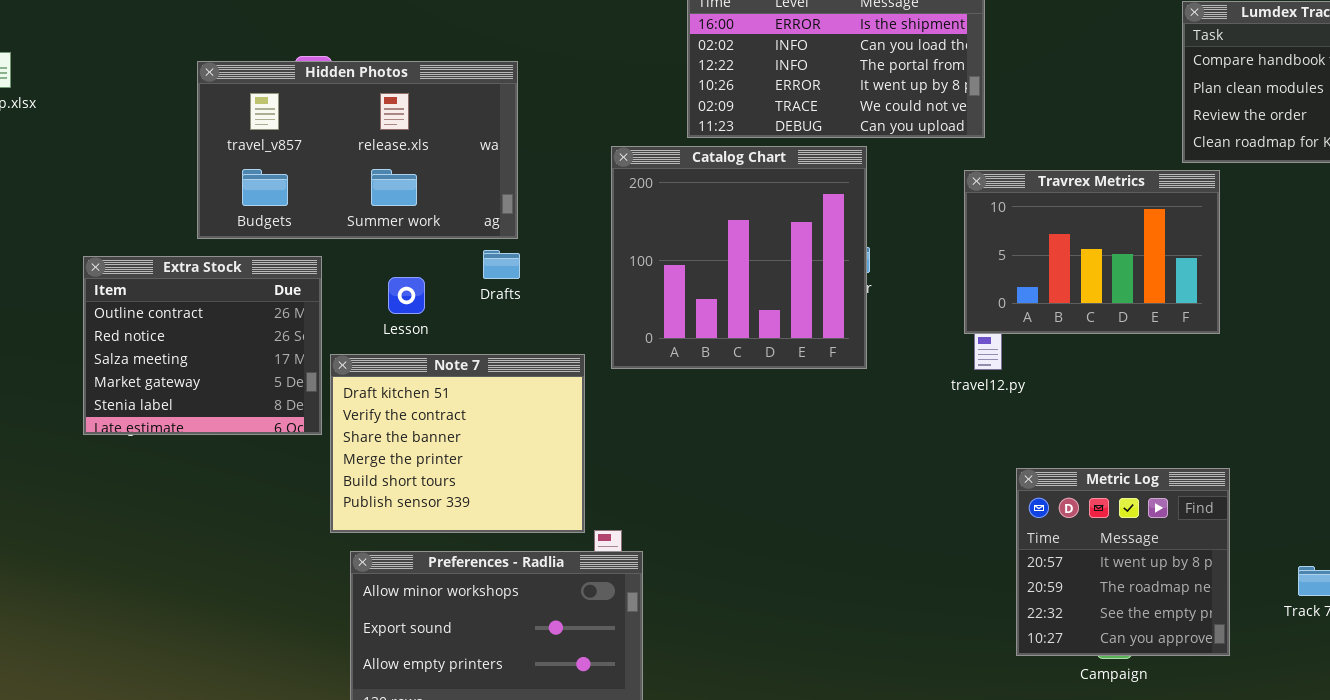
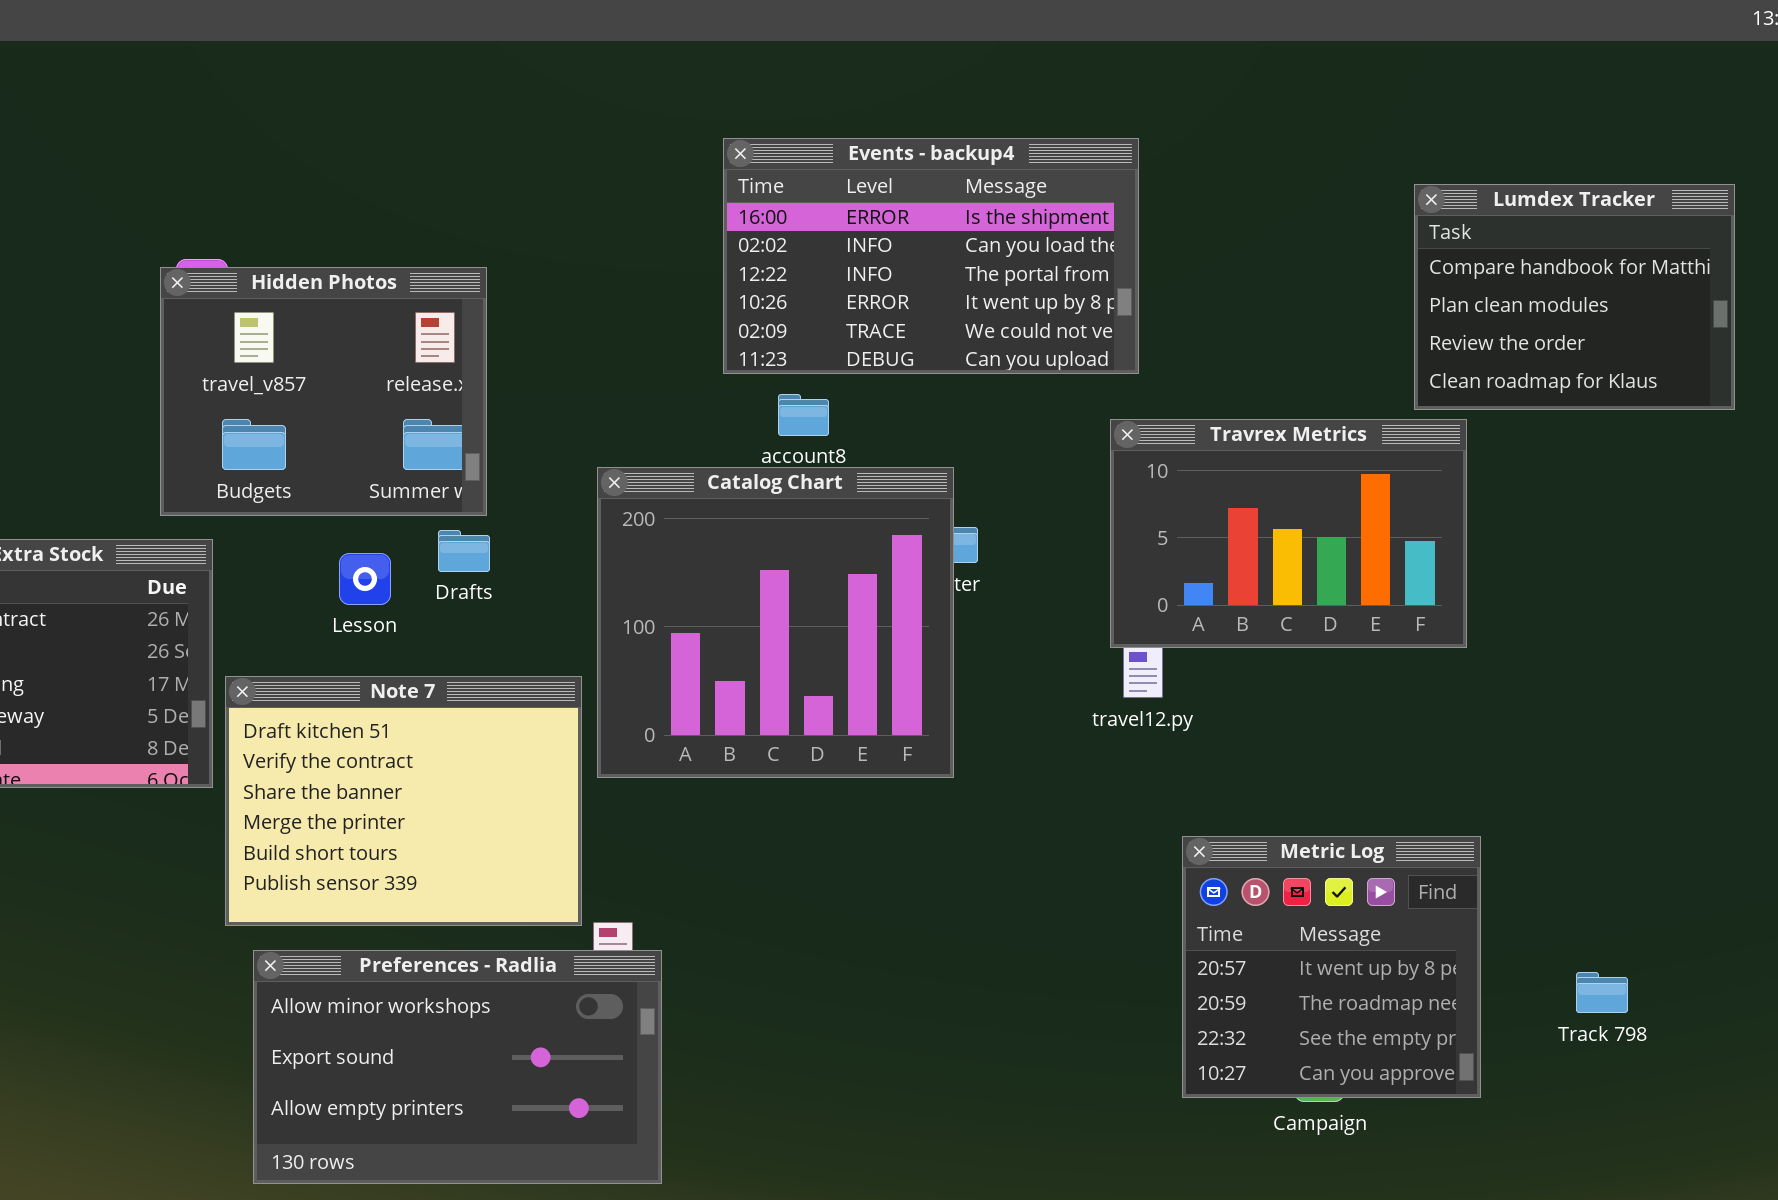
Hidden Photos: [197,61,518,239] -> [160,267,487,516], resized
Catalog Chart: [611,146,867,369] -> [597,467,954,778], moved
Lesson: [388,277,425,314] -> [339,553,391,605], moved

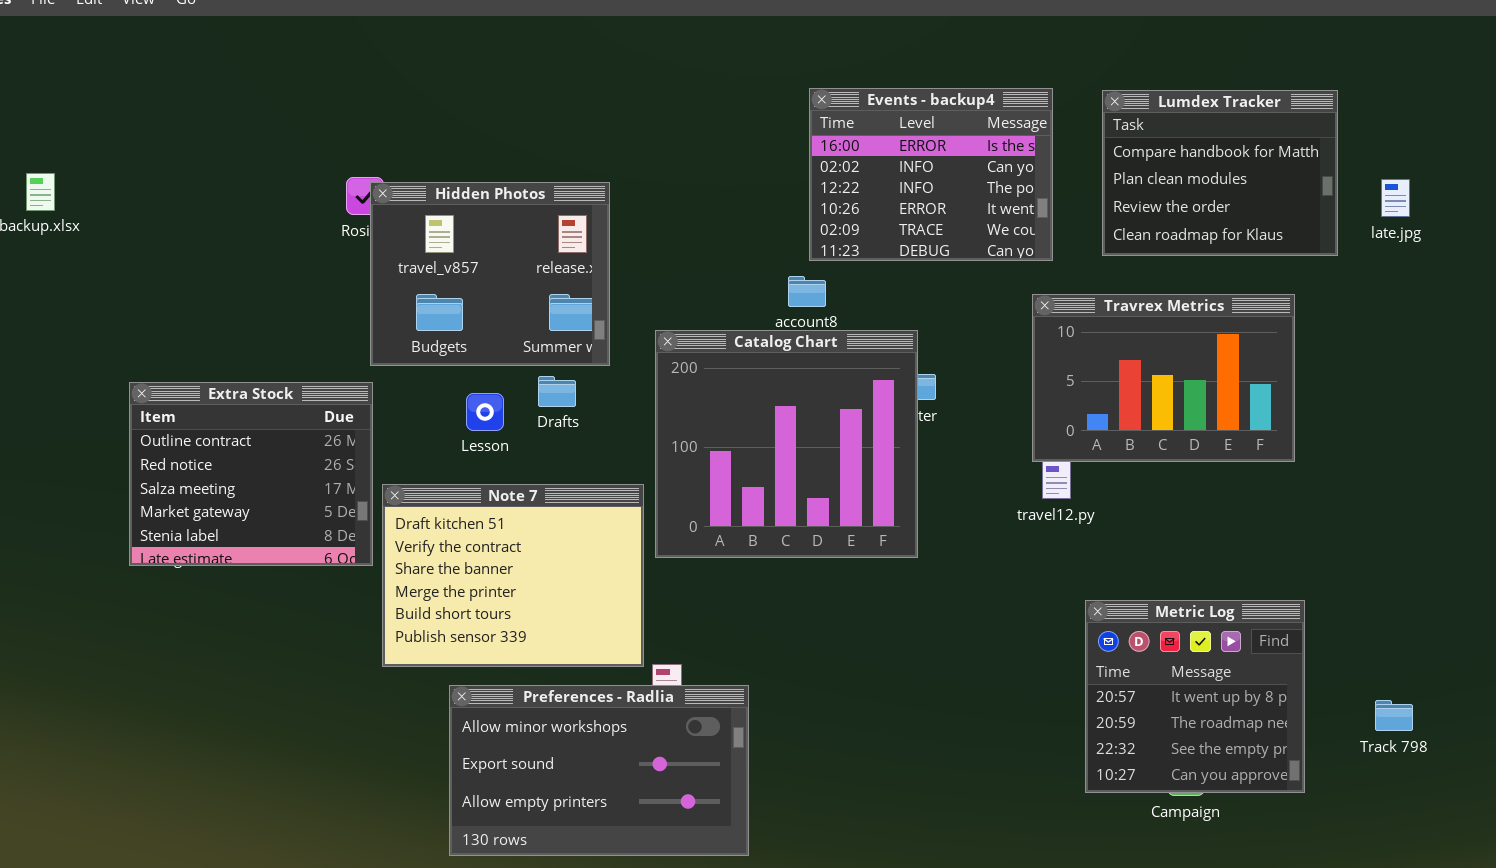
Events - backup4: [723,138,1139,374] -> [809,88,1053,261], resized
Lumdex Tracker: [1414,184,1735,410] -> [1102,90,1338,256], moved
Hidden Photos: [160,267,487,516] -> [370,182,610,366], moved
Preferences - Radlia: [253,950,662,1184] -> [449,685,749,856], moved

